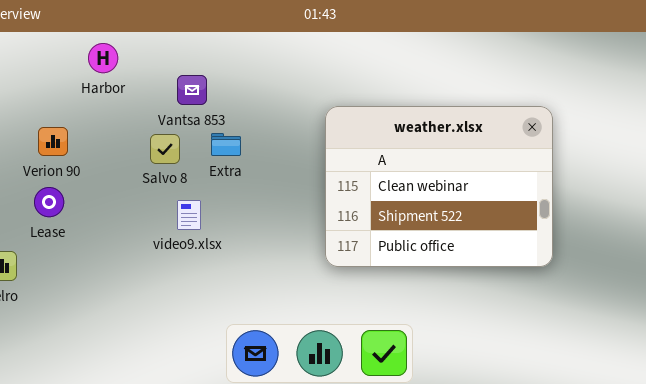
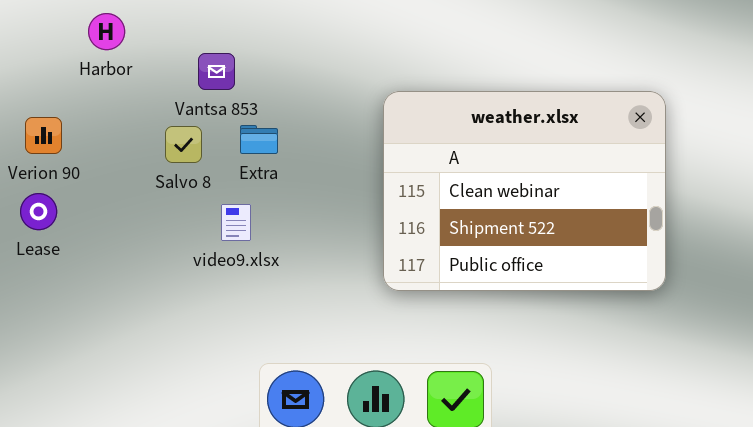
video9.xlsx: [177,200,201,230] -> [221,204,251,241], moved

